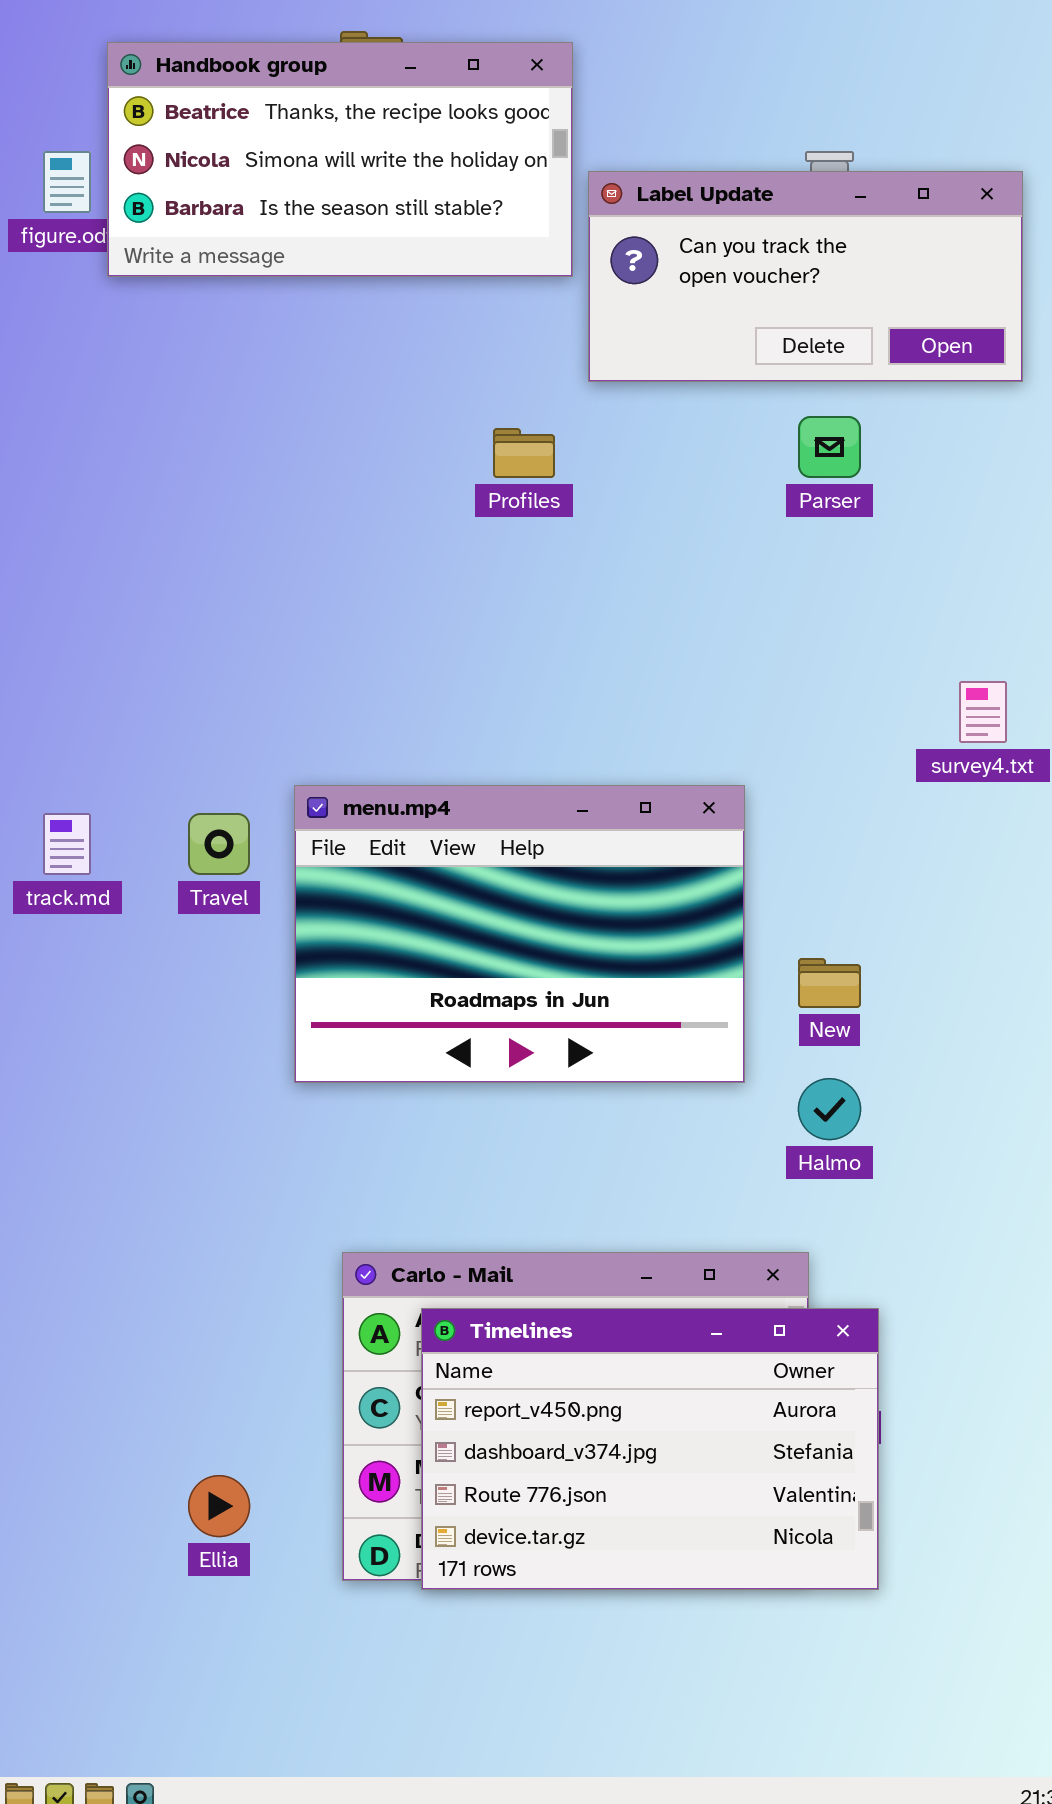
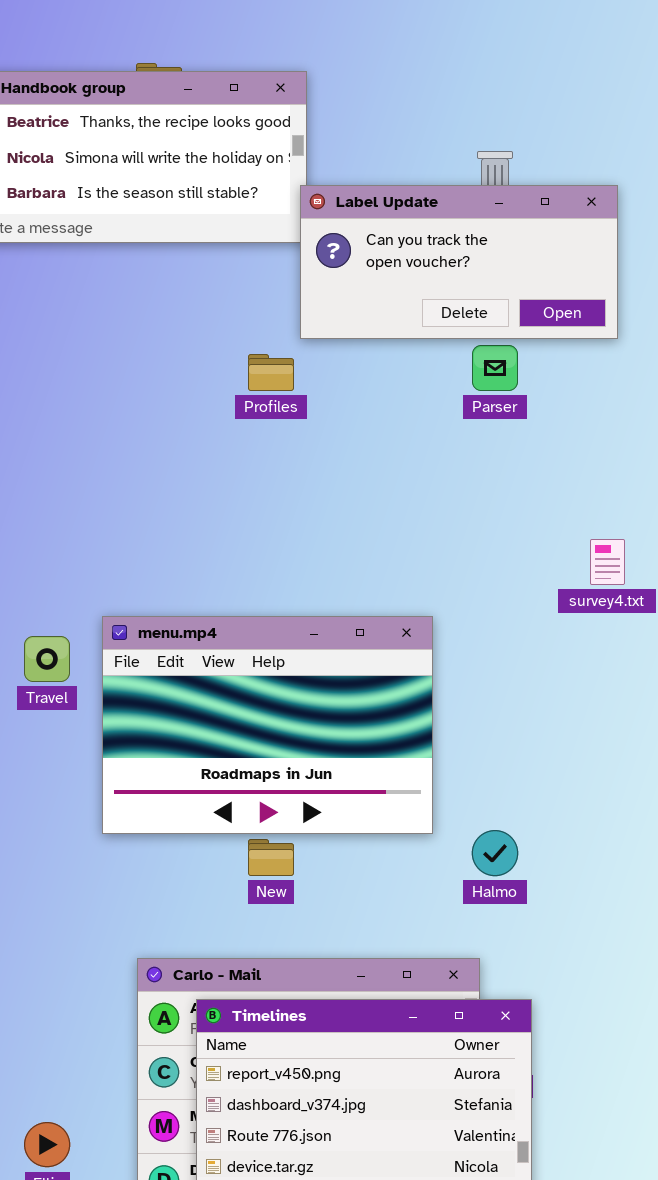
Label Update: [588,171,1023,382] -> [300,185,618,339], moved
New: [798,958,861,1008] -> [248,839,294,876], moved

